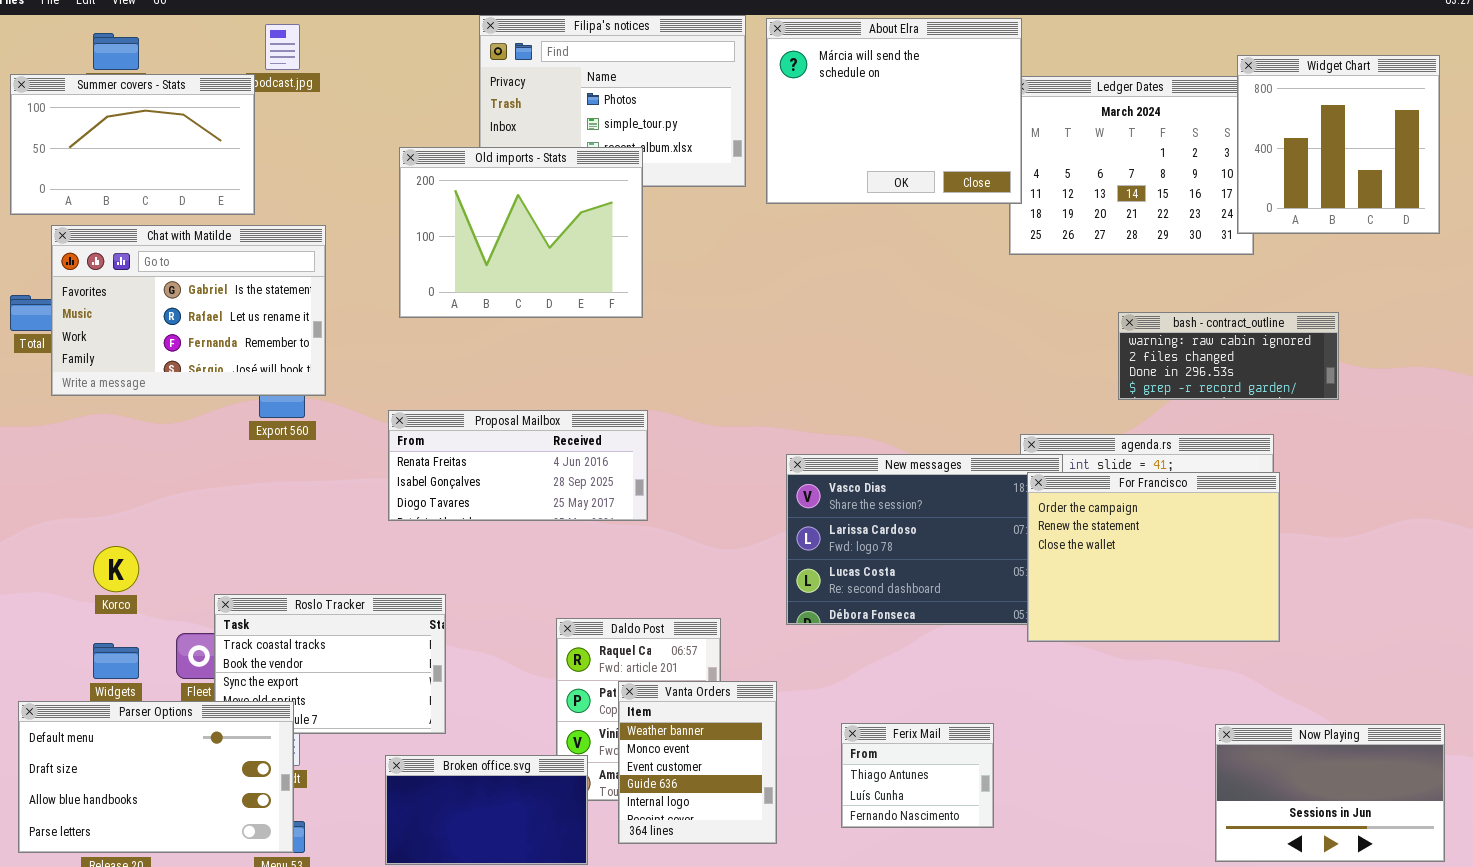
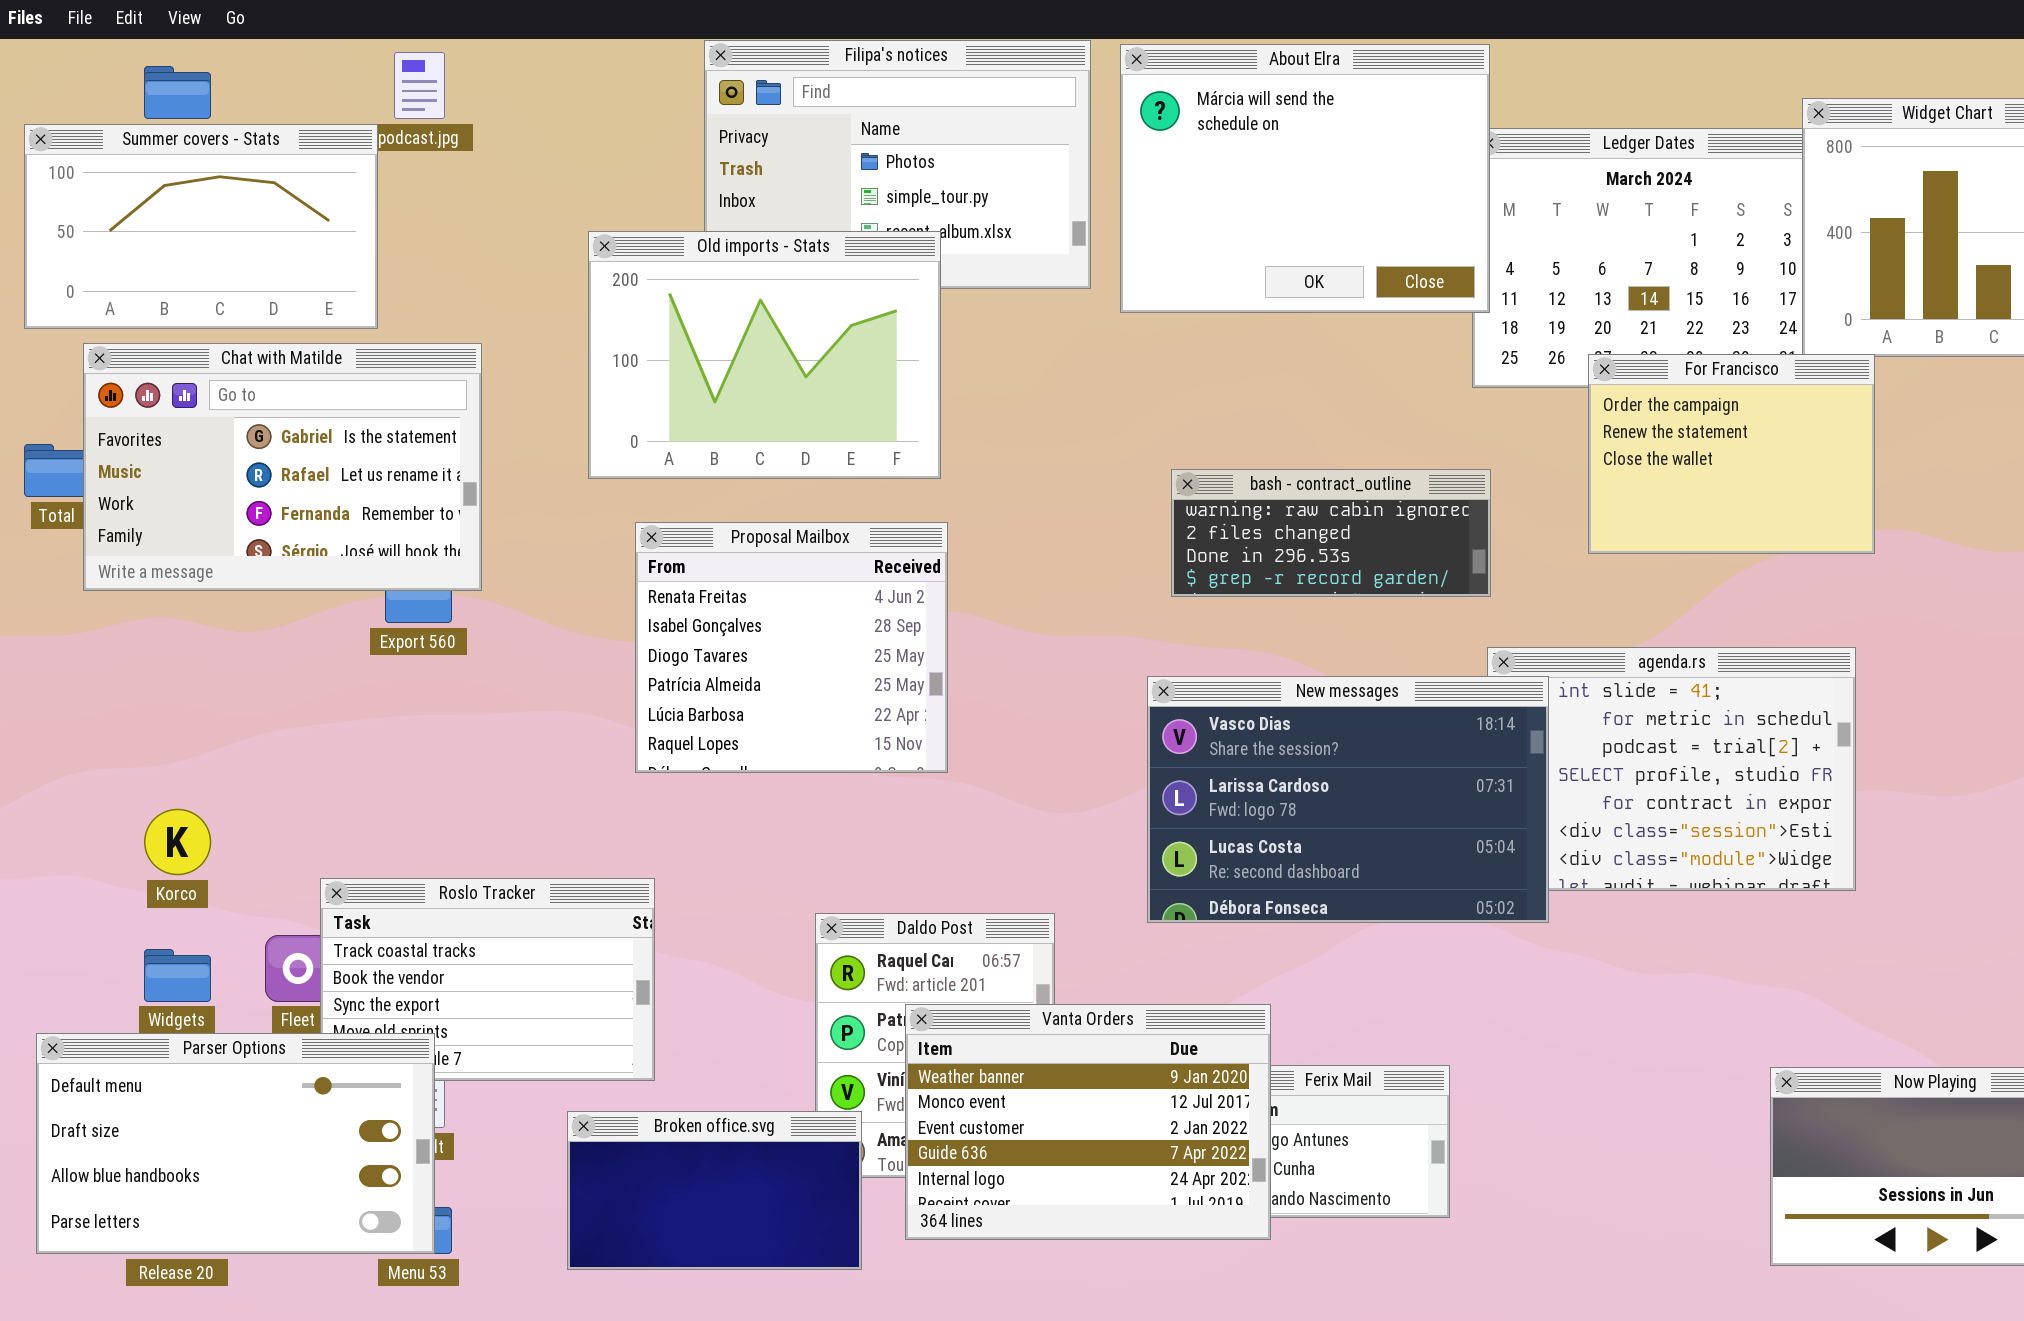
bash - contract_outline: [1118,312,1339,400] -> [1171,469,1491,597], moved
Proposal Mailbox: [388,410,648,521] -> [635,522,948,773], resized
For Francisco: [1027,472,1280,642] -> [1588,354,1875,554], moved, resized
Vanta Orders: [618,681,777,844] -> [905,1004,1271,1240], resized

